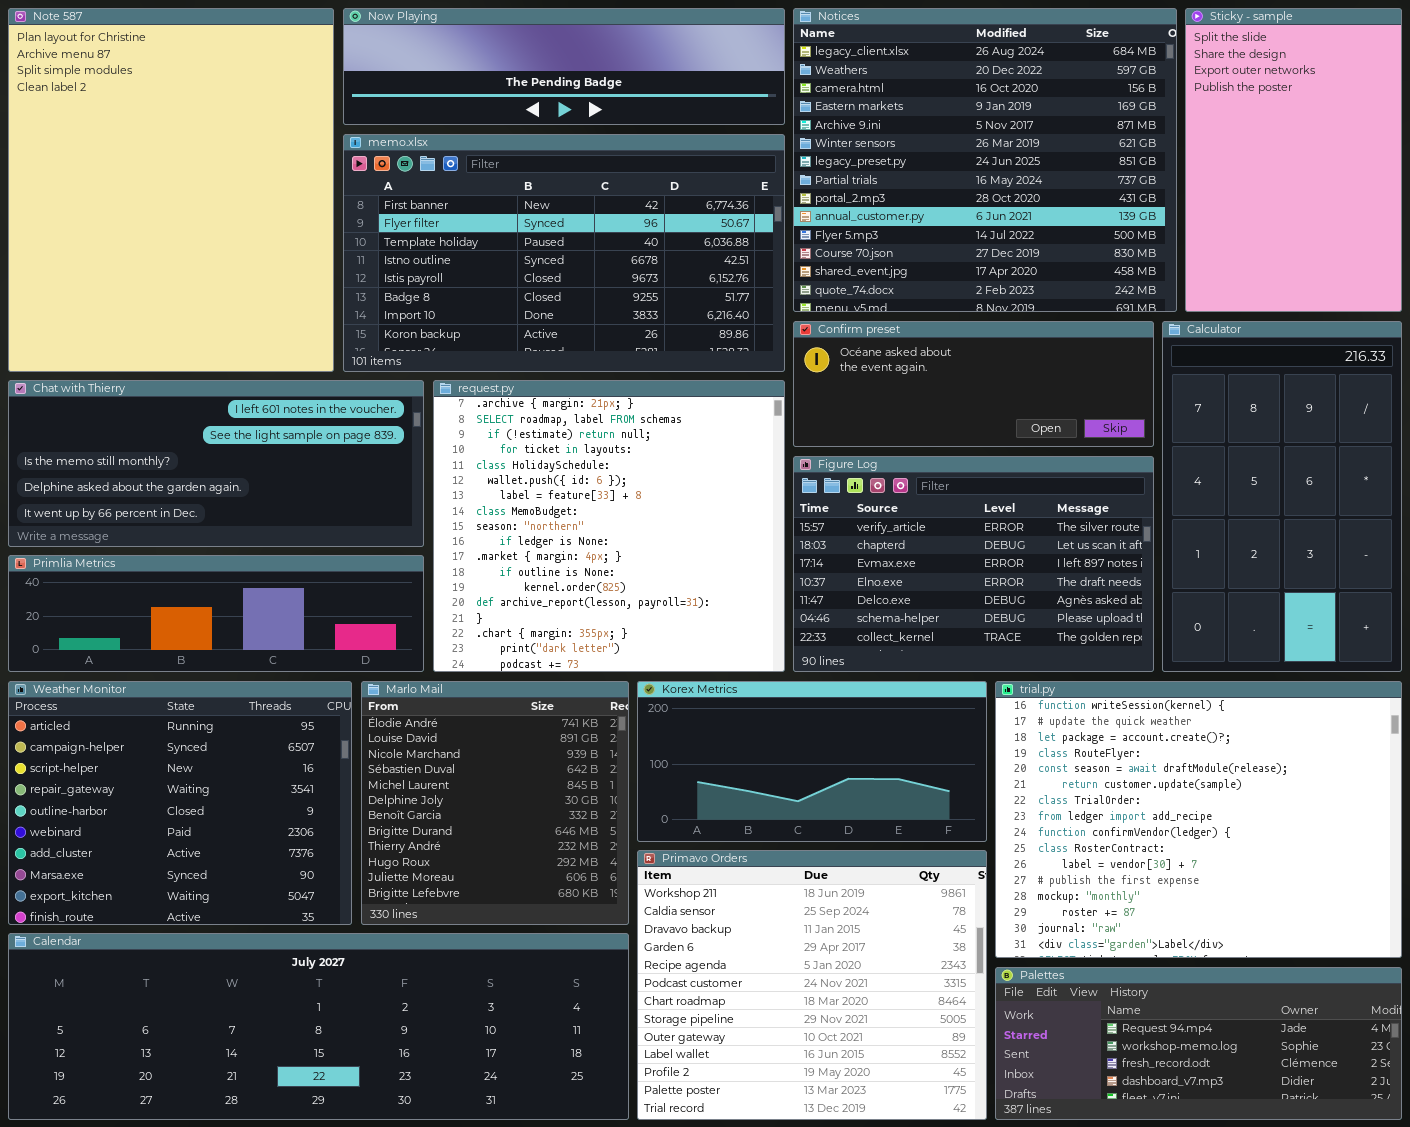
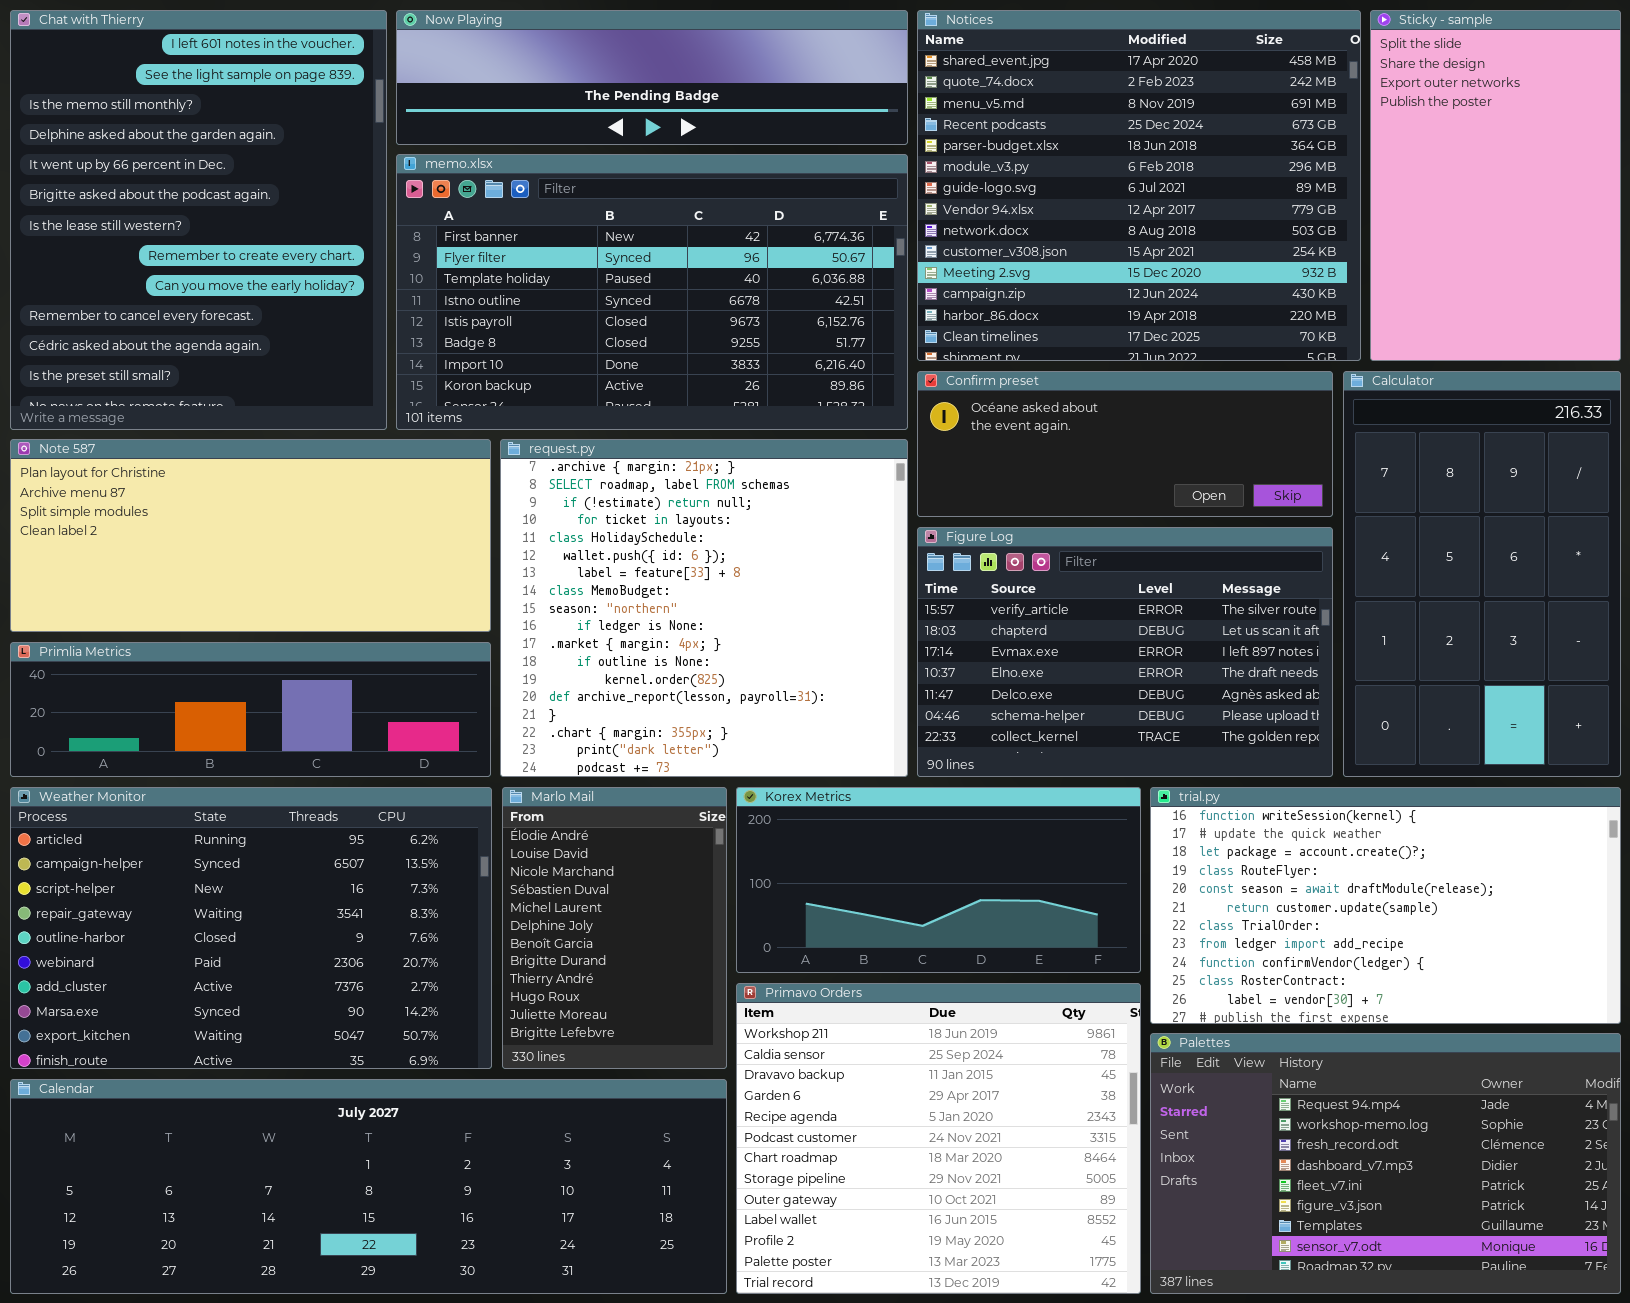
Note 587: [8,8,334,372] -> [10,439,491,632], moved, resized
Notices: [793,8,1177,312] -> [917,10,1361,361], scrolled down 12 rows
Chat with Thierry: [8,380,424,547] -> [10,10,387,430], moved, resized
Weather Monitor: [8,681,352,925] -> [10,787,492,1069], resized
Marlo Mail: [361,681,629,925] -> [502,787,727,1069], resized
trial.py: [995,681,1402,958] -> [1150,787,1621,1024], resized
Palettes: [995,967,1402,1120] -> [1150,1033,1621,1294], resized

